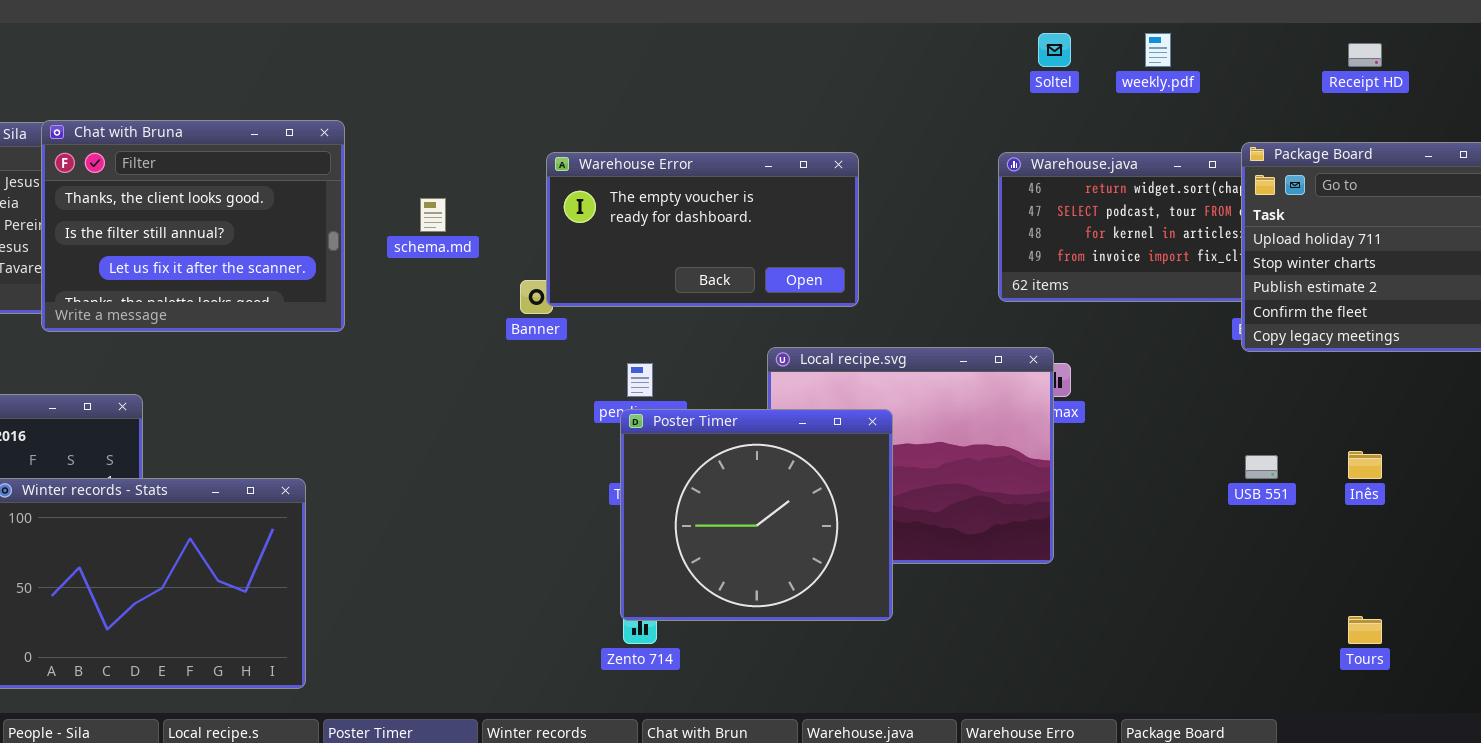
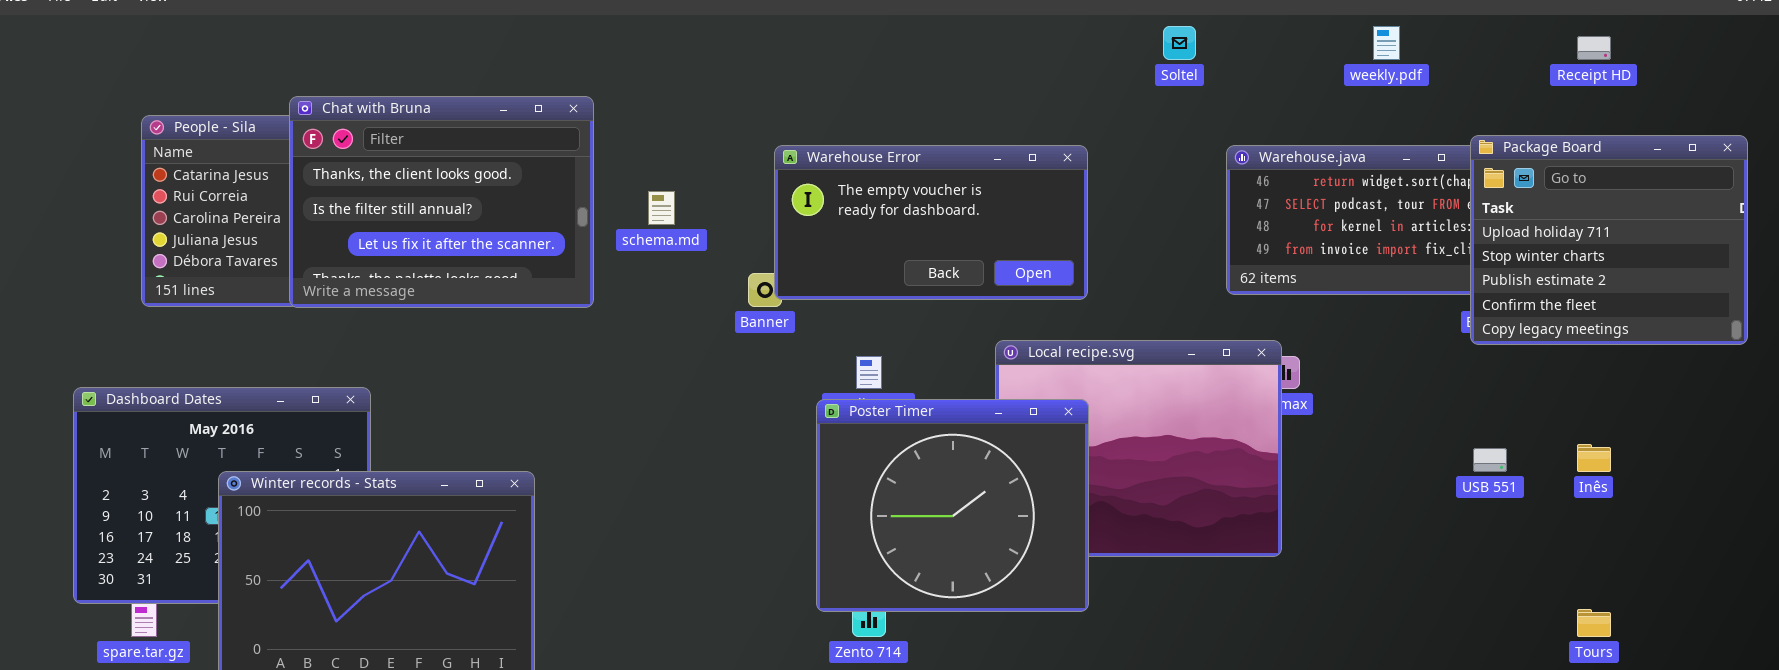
Soltel: [1038,33,1071,67] -> [1163,26,1196,60], moved
Chat with Bruna: [41,120,345,332] -> [289,96,594,308], moved
Poster Timer: [620,409,893,621] -> [816,399,1089,612], moved

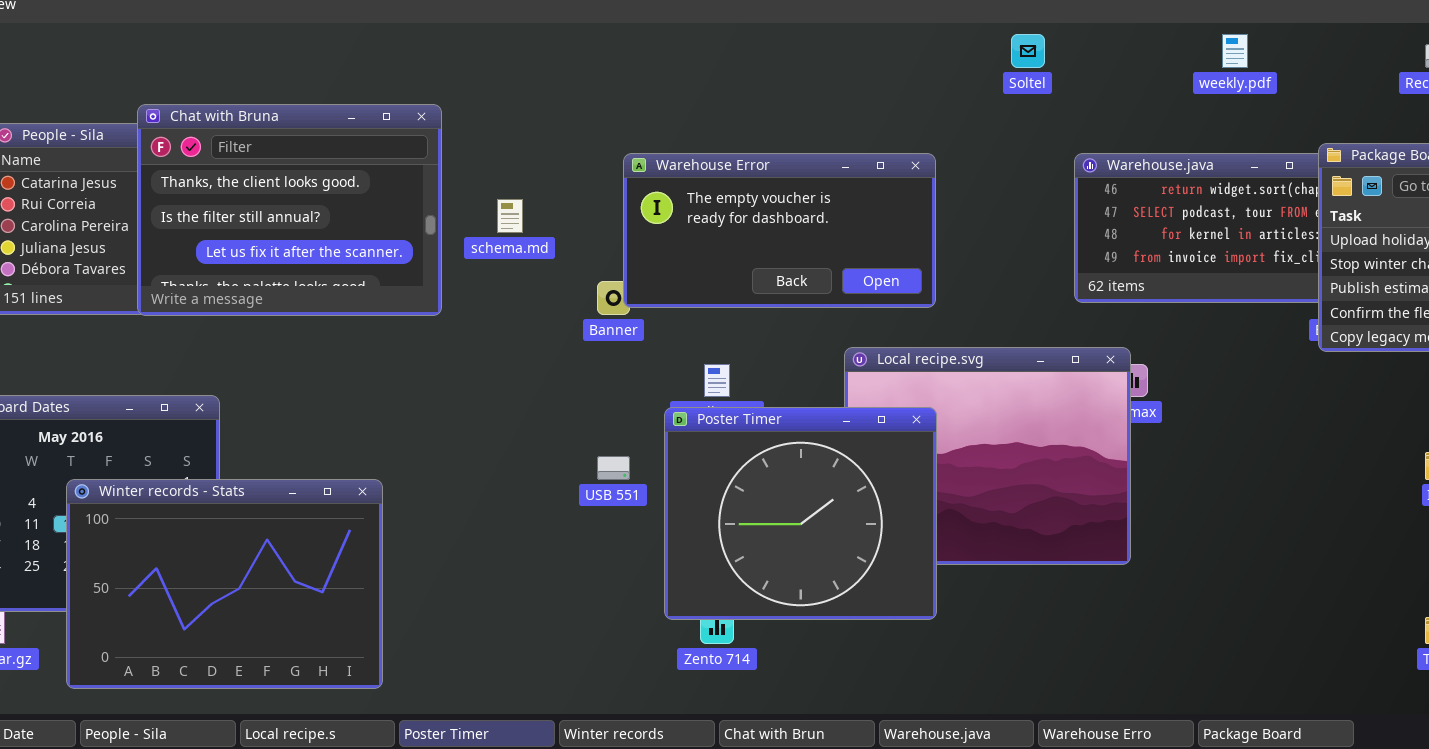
USB 551: [1473,448,1507,472] -> [597,456,630,480], moved

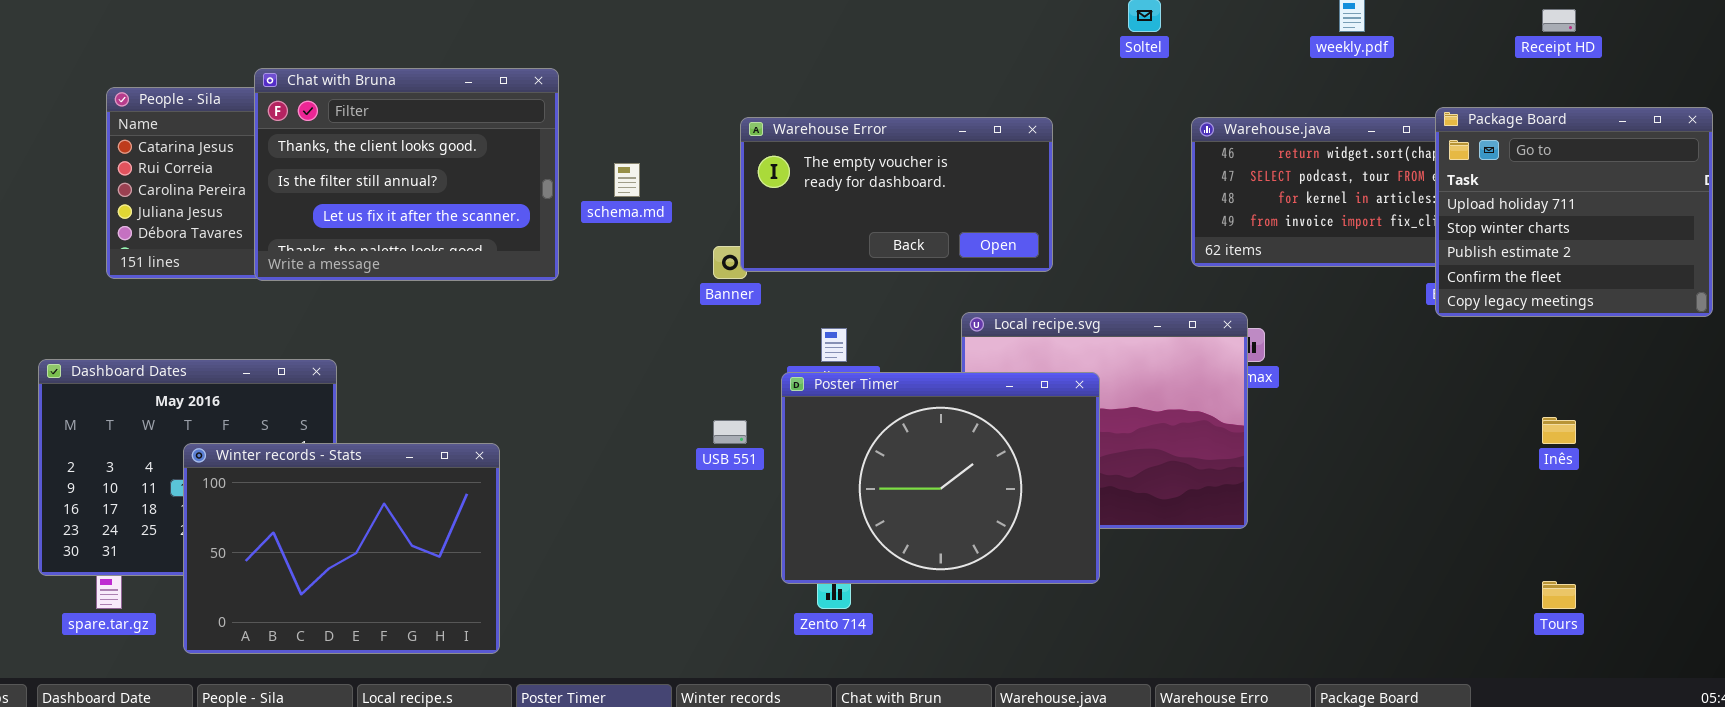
Poster Timer: [664,407,937,620] -> [781,372,1100,584], resized

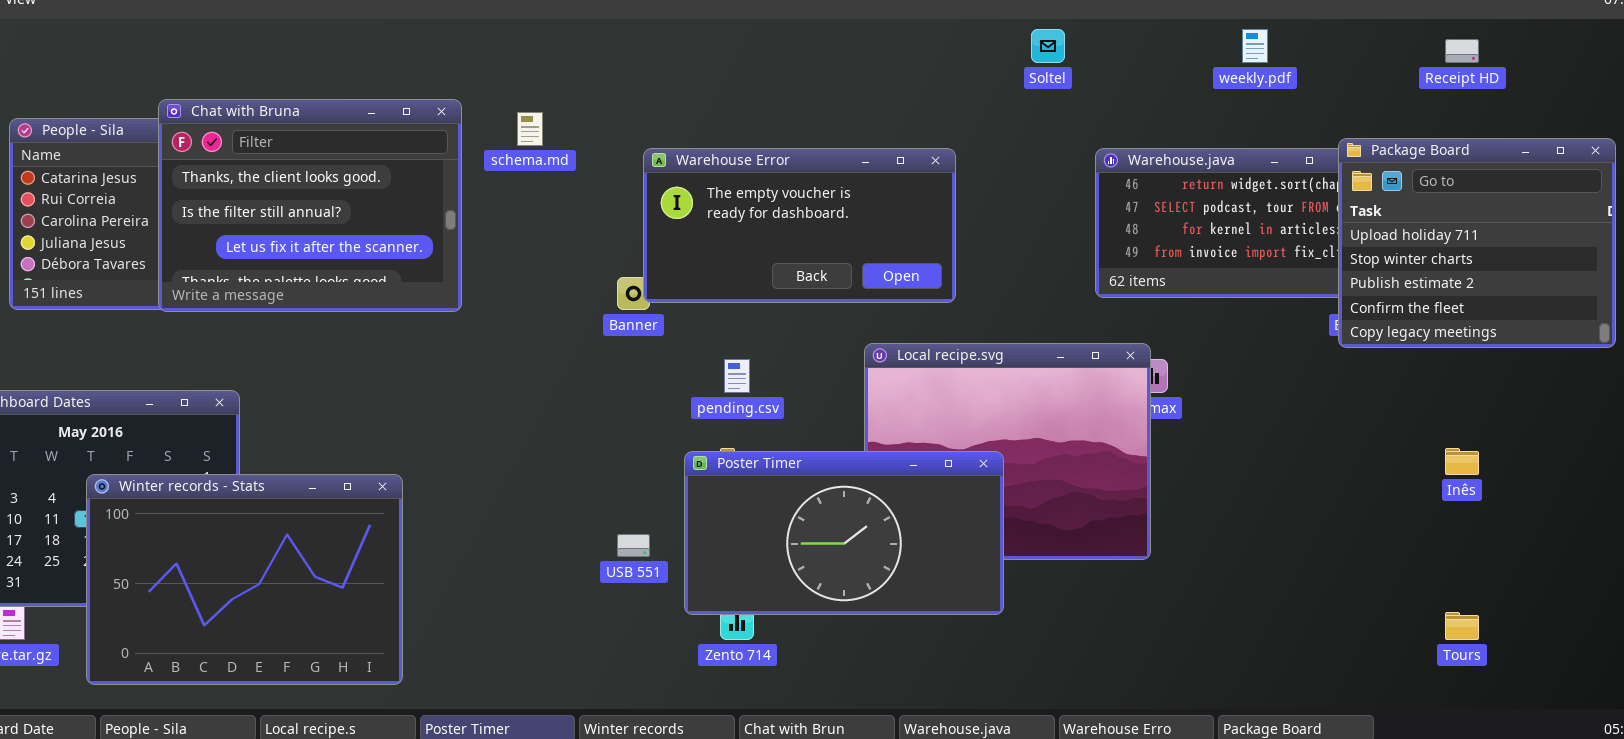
schema.md: [614,163,640,197] -> [517,112,543,146], moved
Poster Timer: [781,372,1100,584] -> [684,451,1004,615], resized
USB 551: [713,420,747,444] -> [617,534,650,557], moved

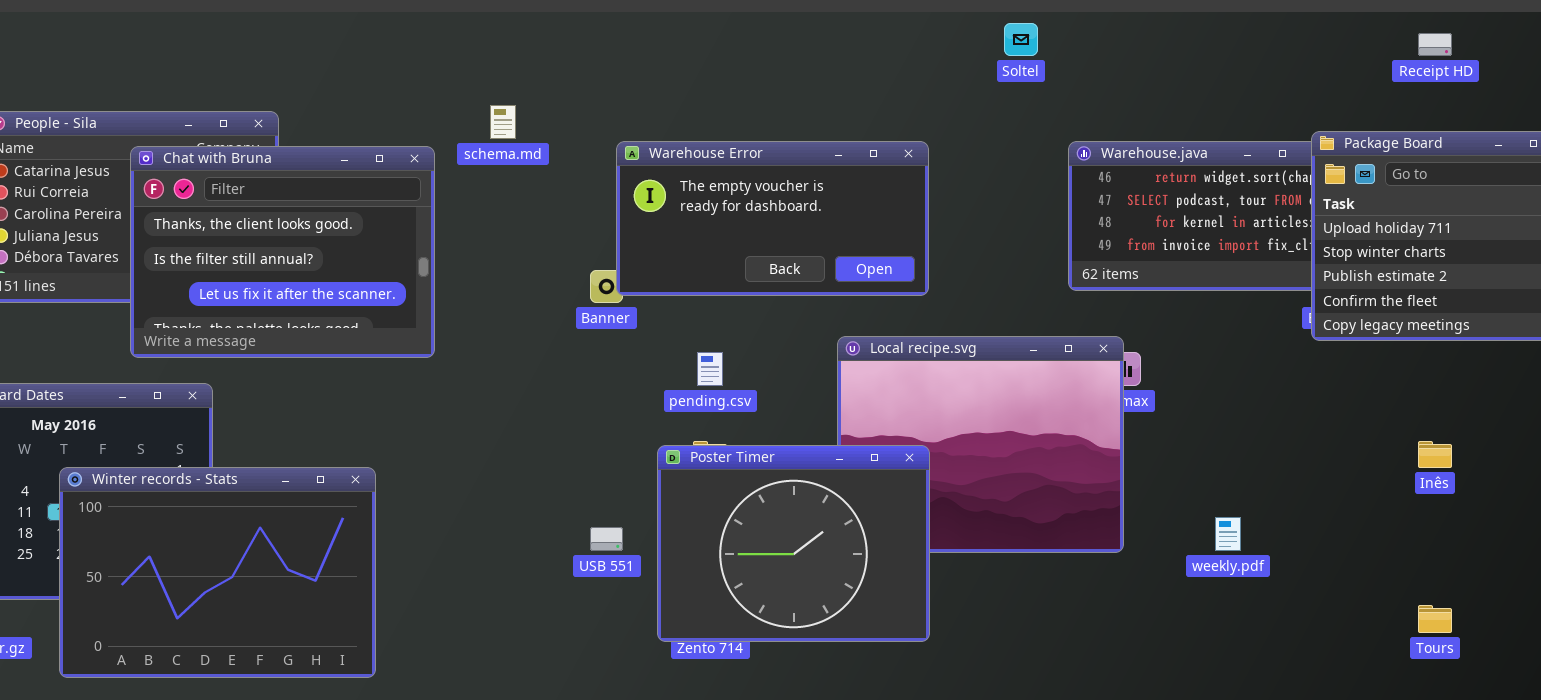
weekly.pdf: [1242,29,1268,63] -> [1215,517,1241,551], moved
Chat with Bruna: [158,99,462,312] -> [130,146,435,358], moved
Poster Timer: [684,451,1004,615] -> [657,445,930,642], resized

